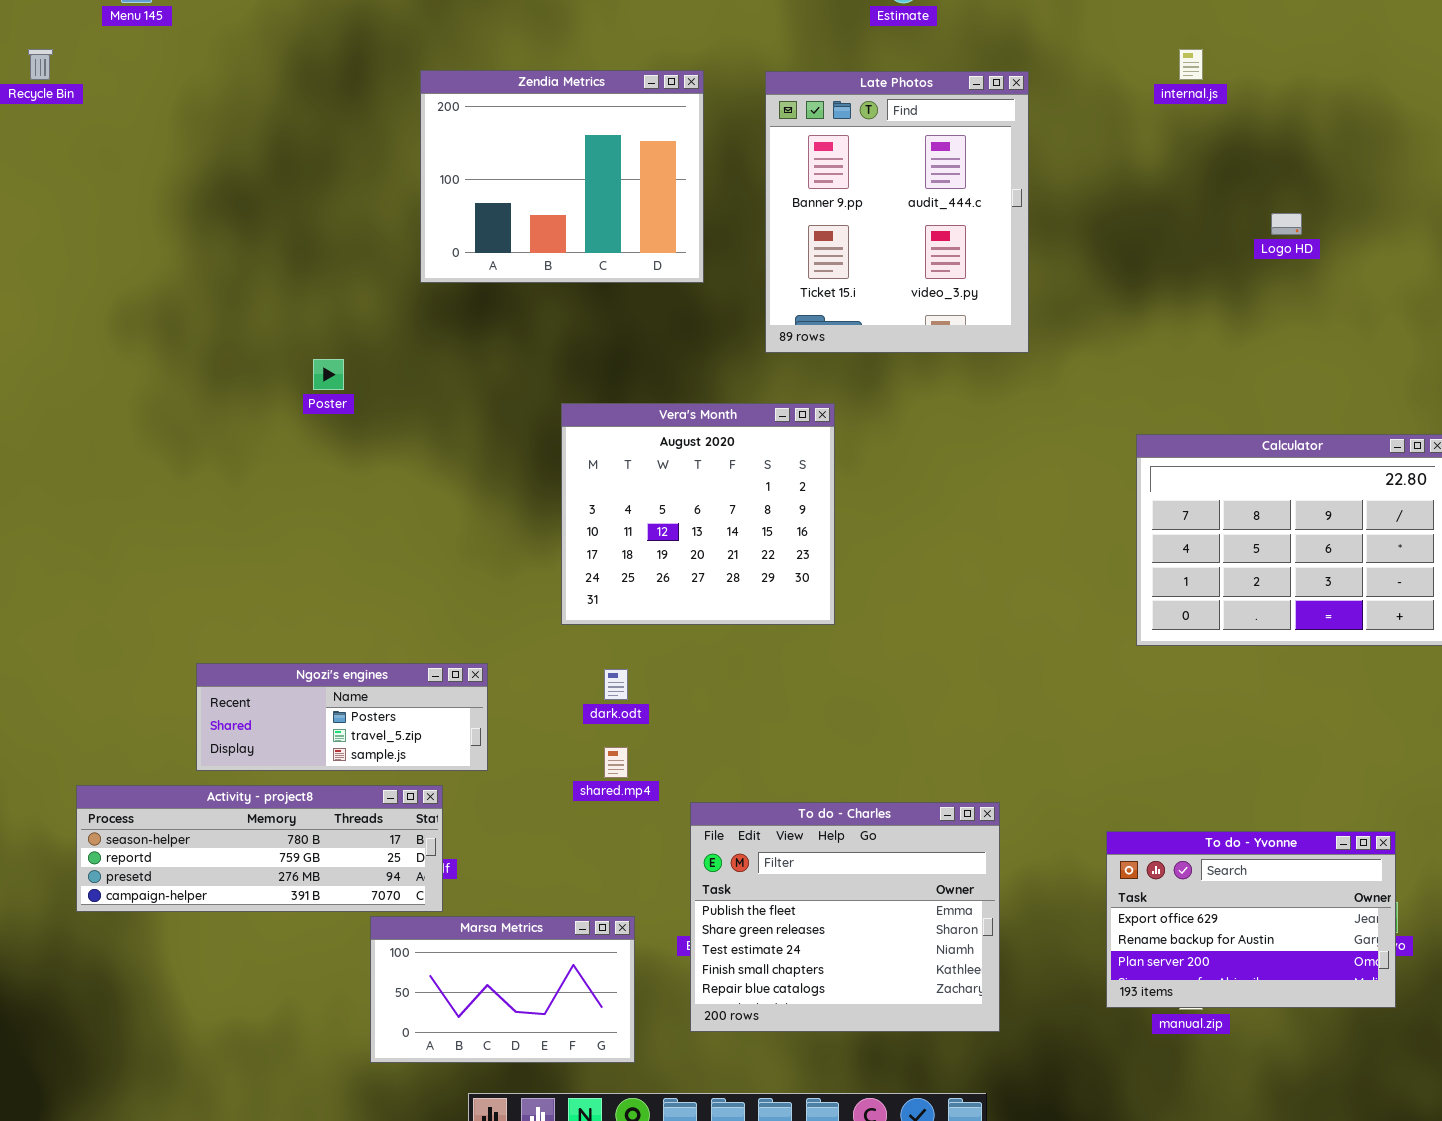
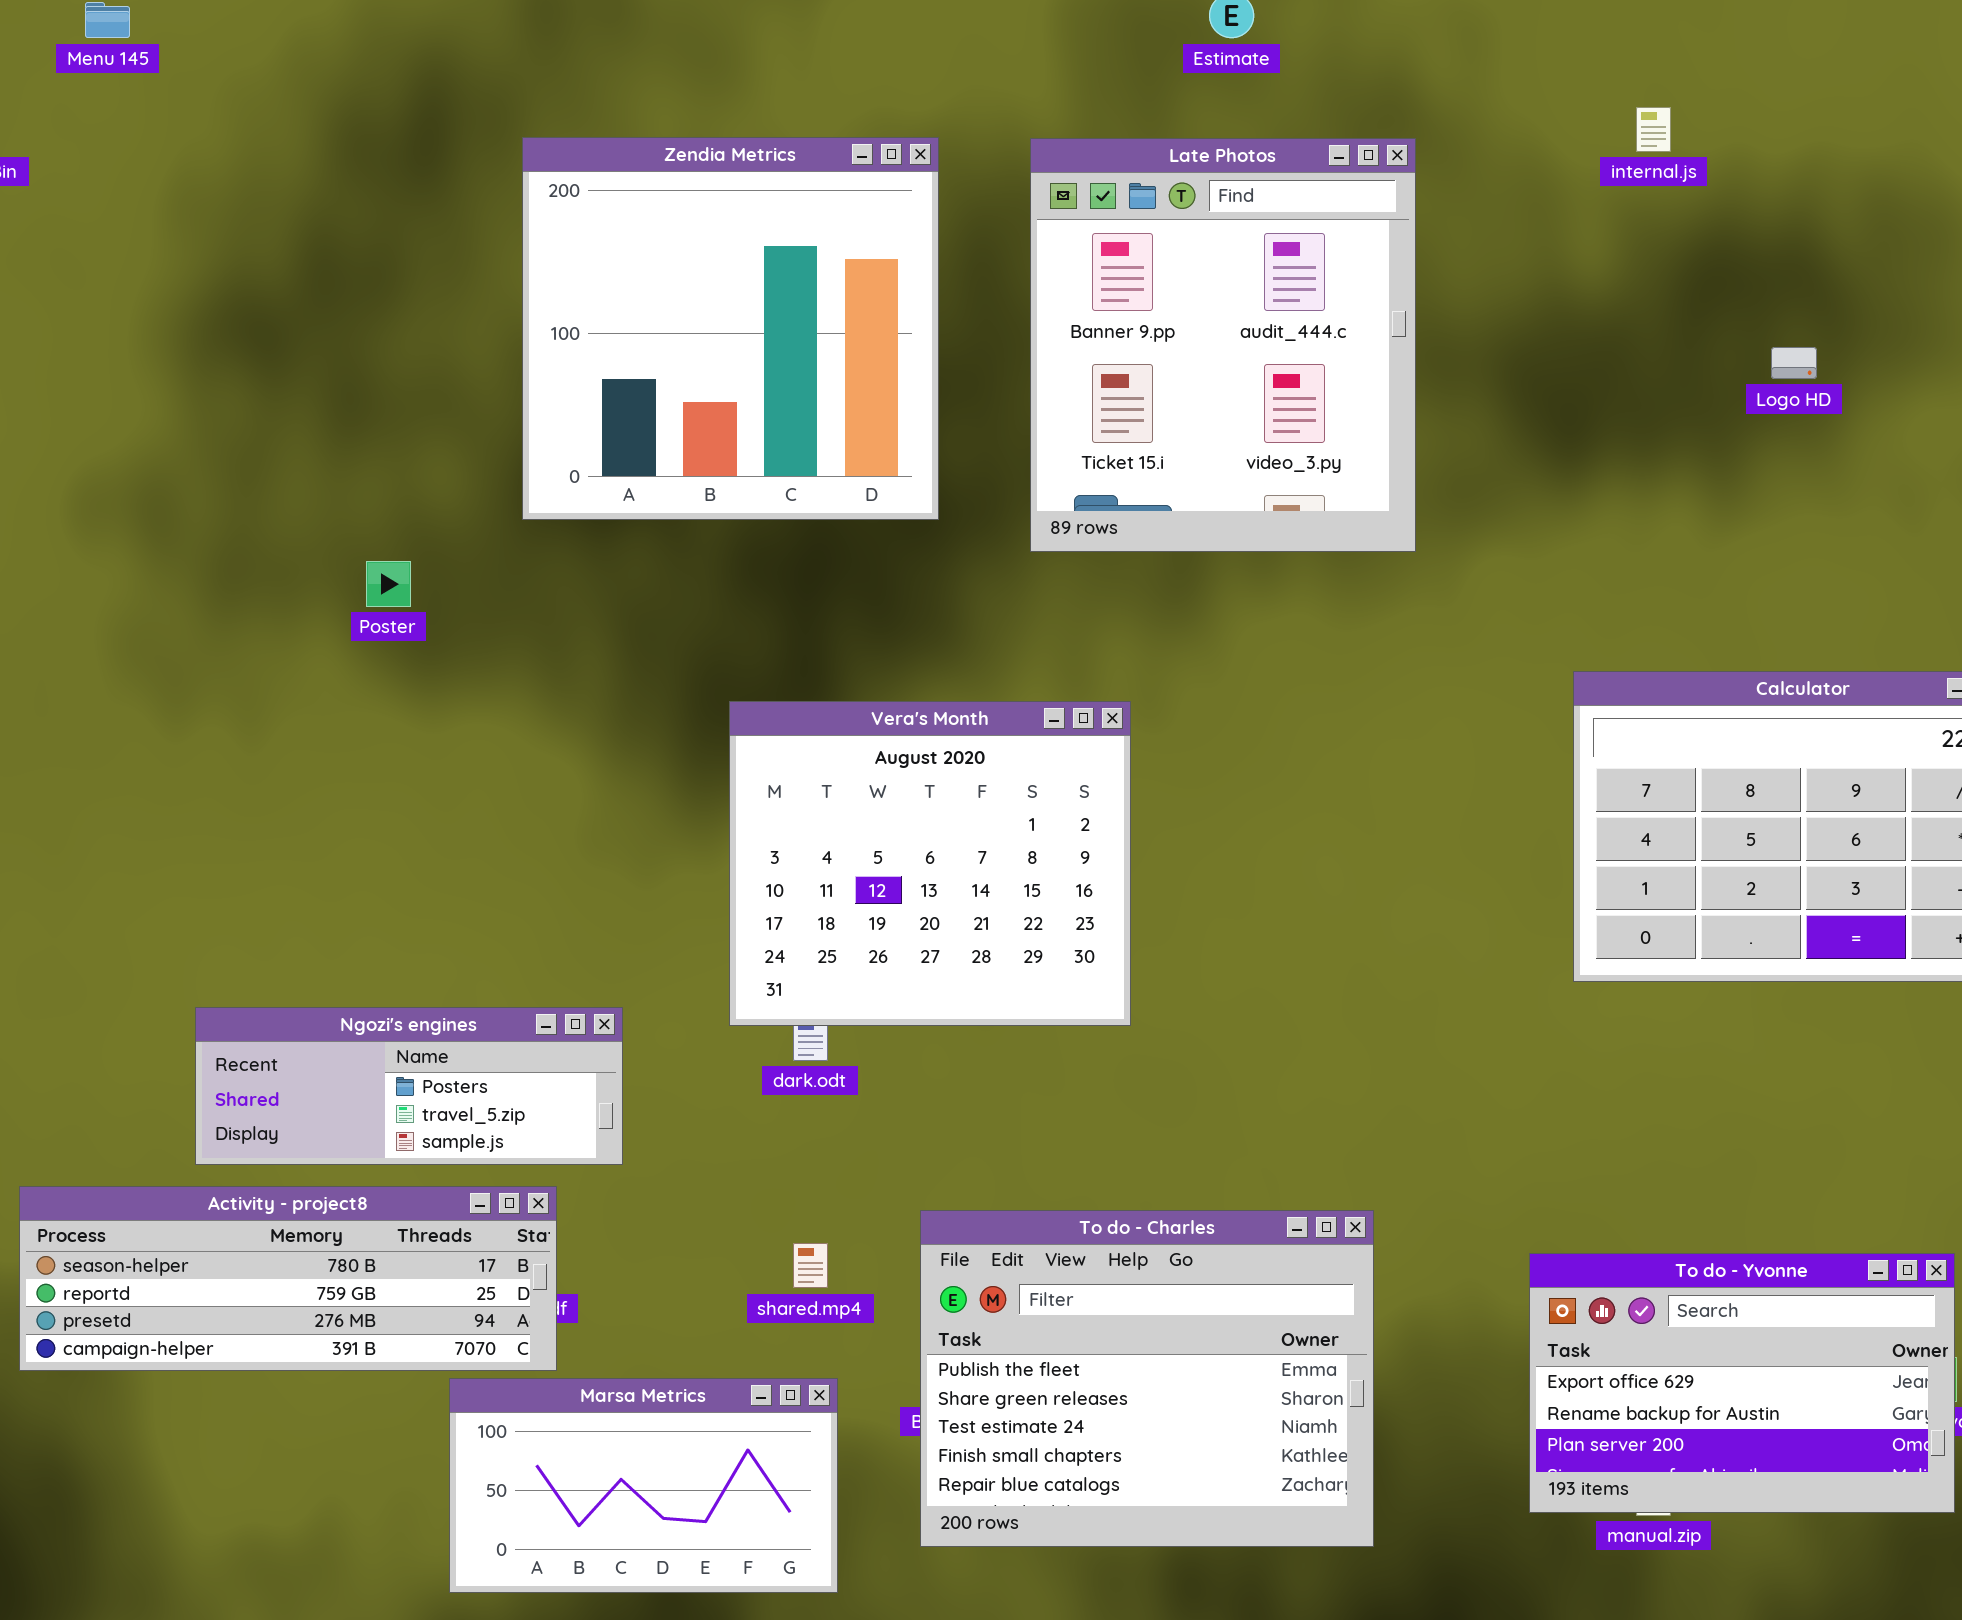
Zendia Metrics: [420,70,704,283] -> [522,137,939,520], resized
Vera's Month: [561,403,835,625] -> [729,701,1131,1026], moved
shared.mp4: [604,747,628,778] -> [793,1243,828,1288], moved

